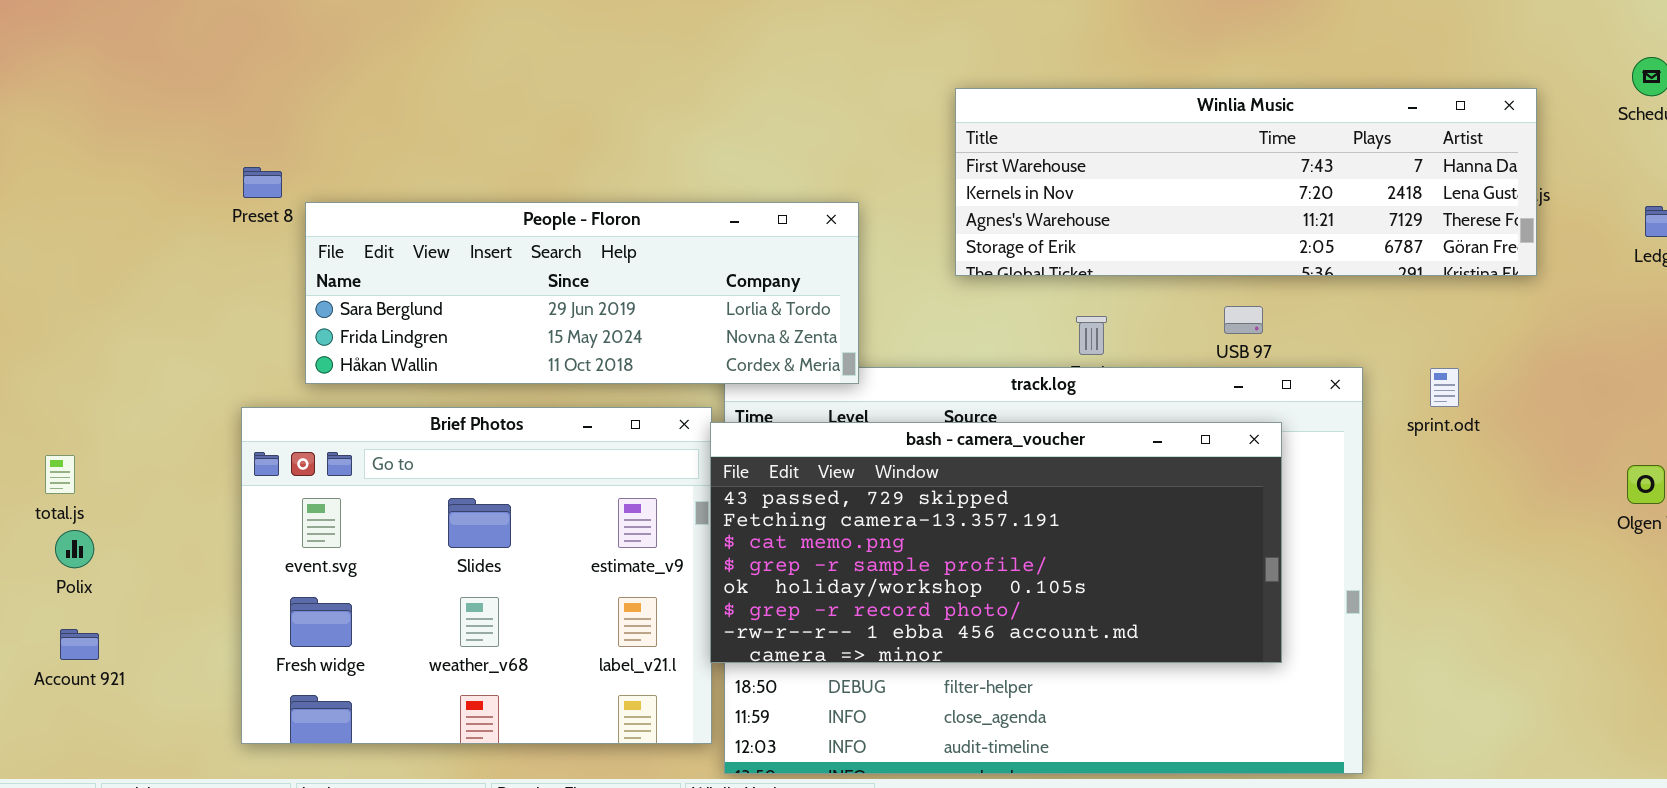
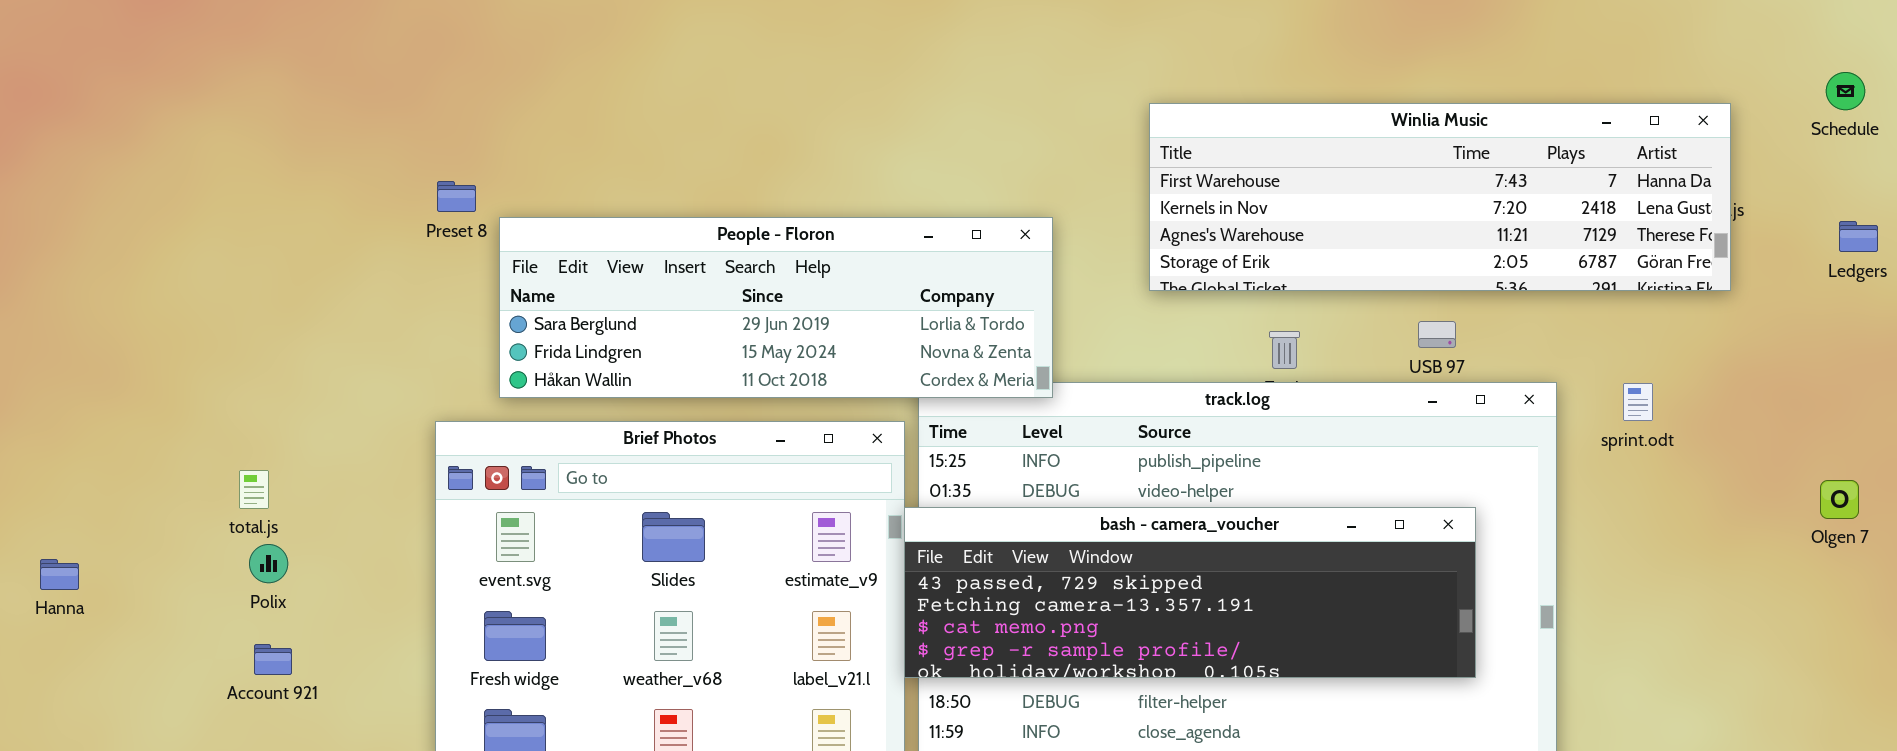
bash - camera_voucher: [710,422,1282,663] -> [904,507,1476,678], resized

